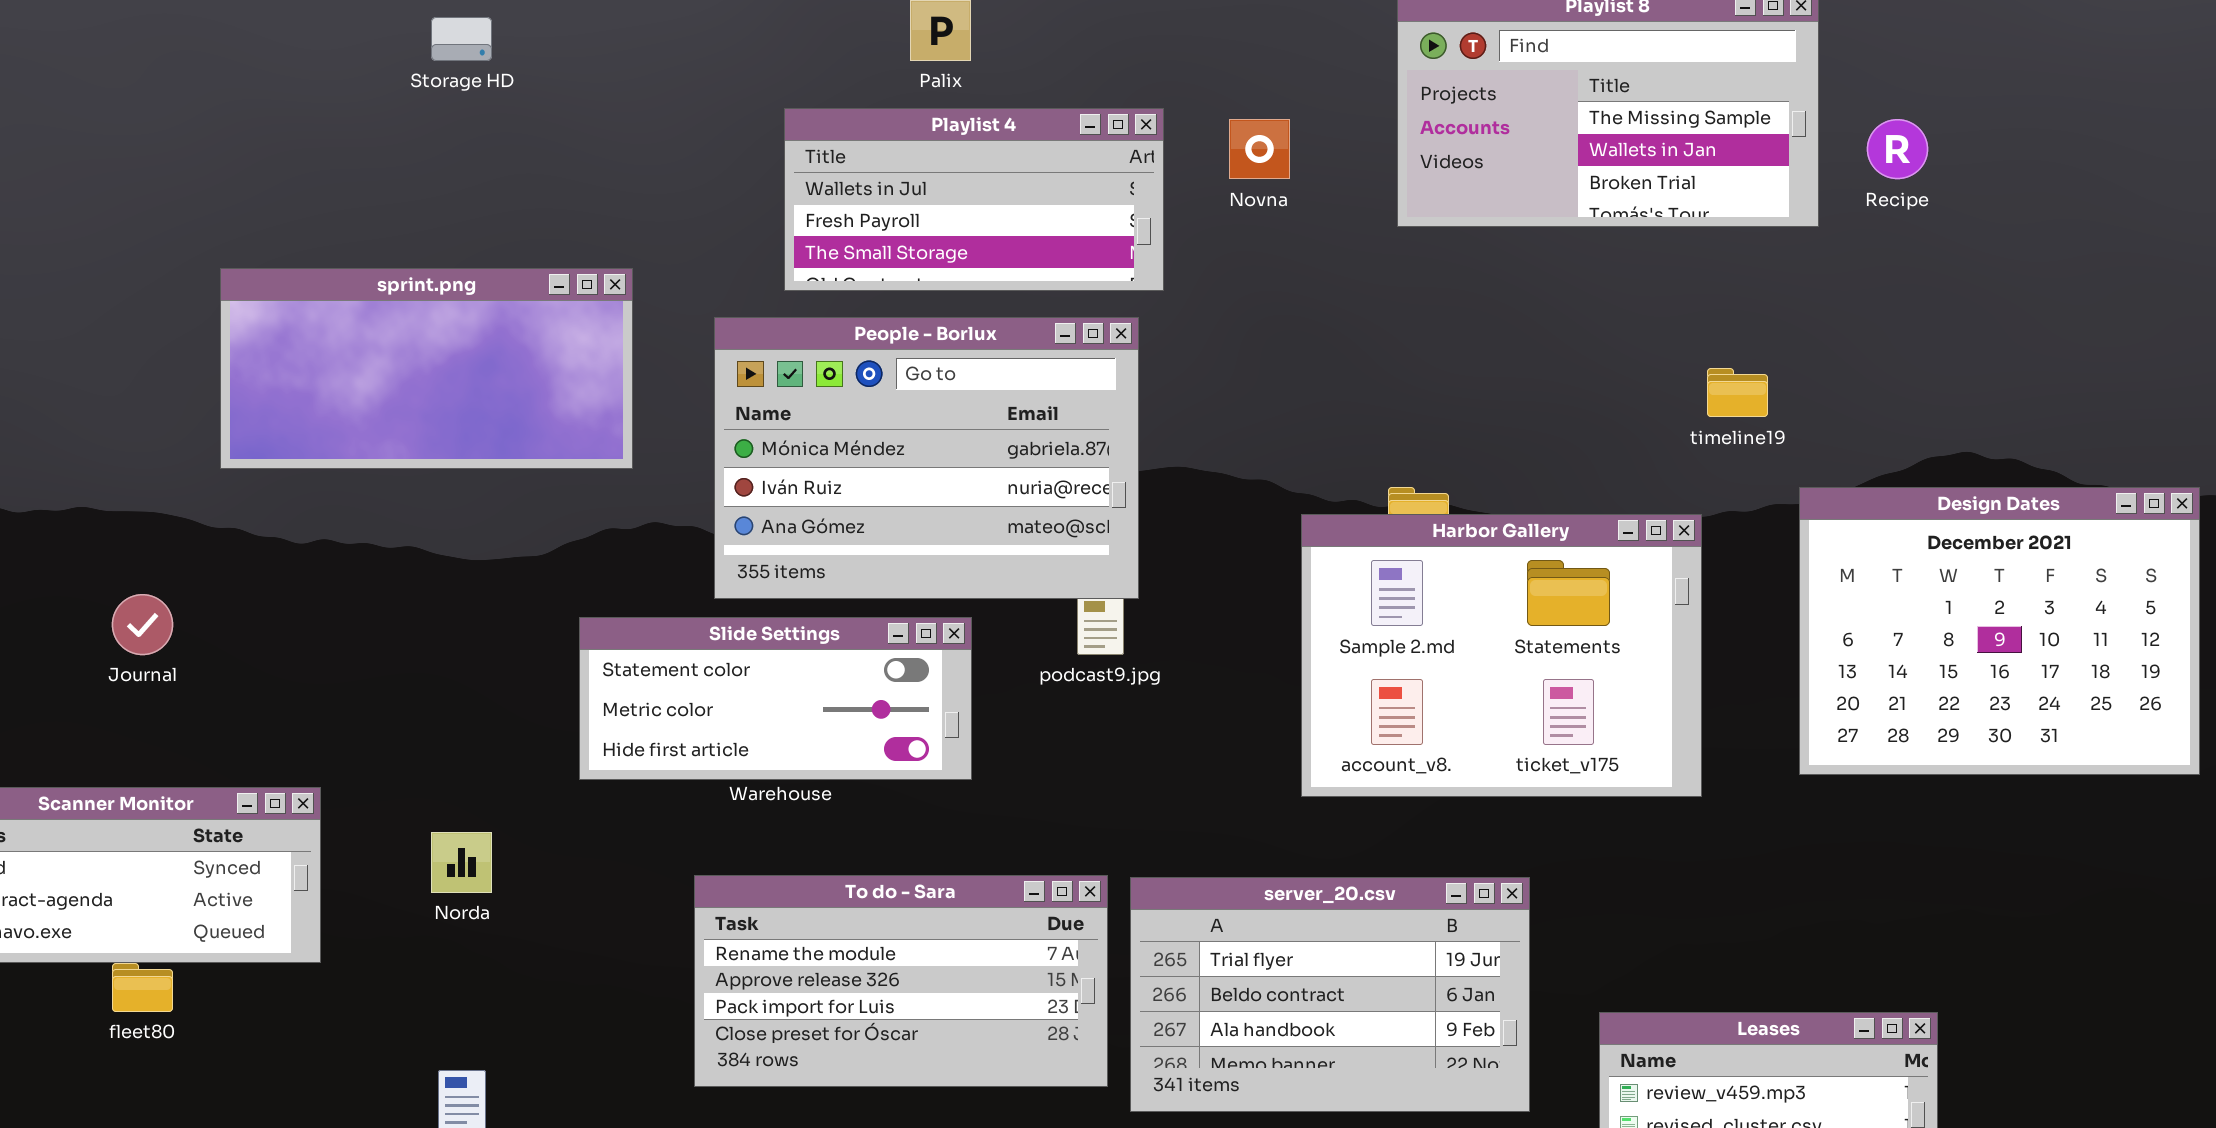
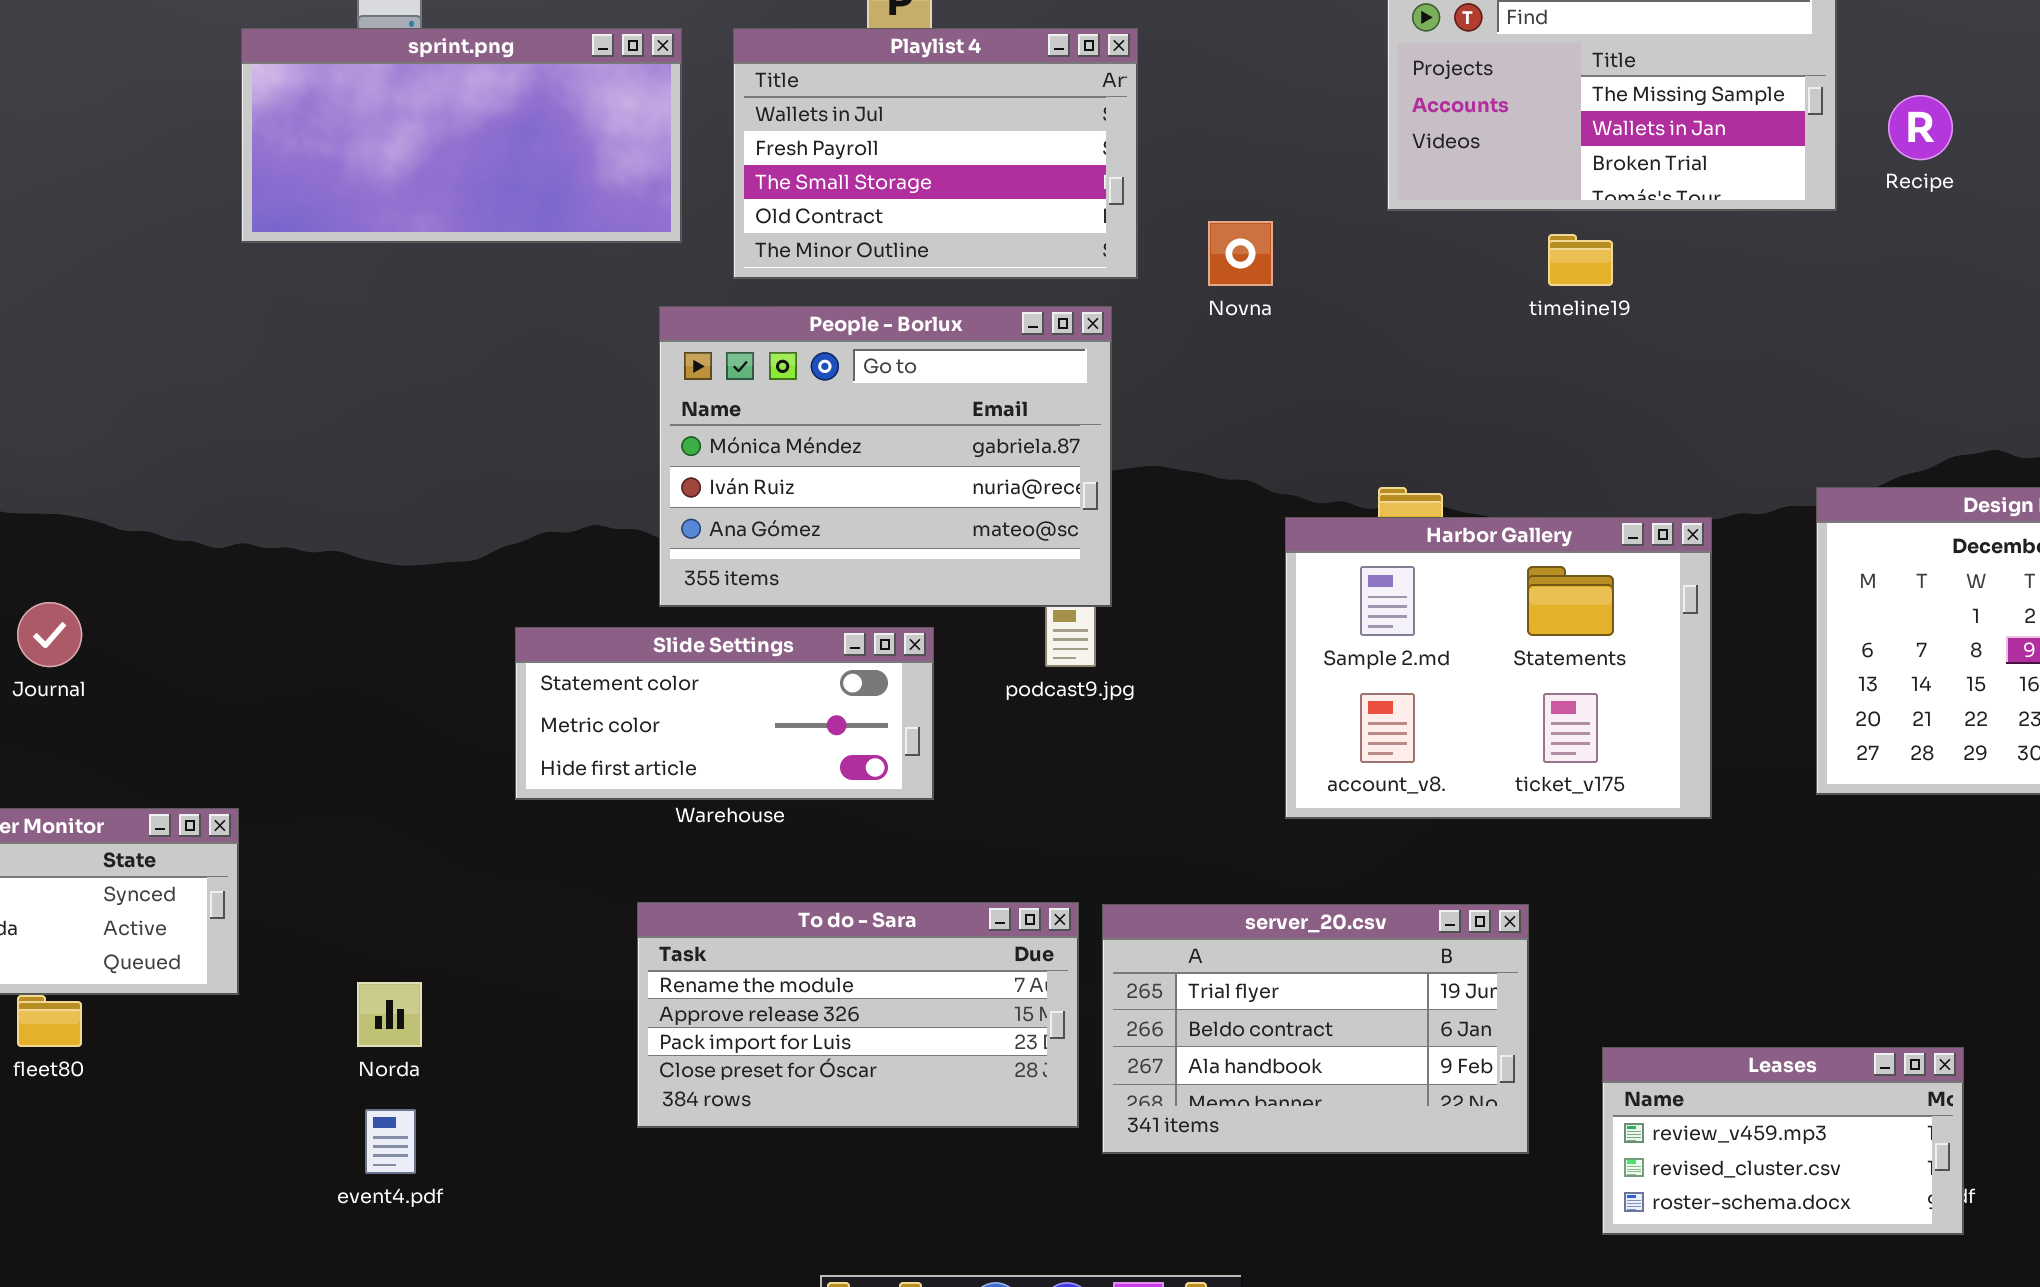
Playlist 4: [784,108,1164,291] -> [733,28,1138,279], resized
Novna: [1229,119,1290,179] -> [1208,221,1273,286], moved
sprint.png: [220,268,633,469] -> [241,28,682,243], moved
timeline19: [1707,368,1768,417] -> [1548,234,1613,286], moved
Norda: [431,832,492,893] -> [357,982,422,1047], moved

